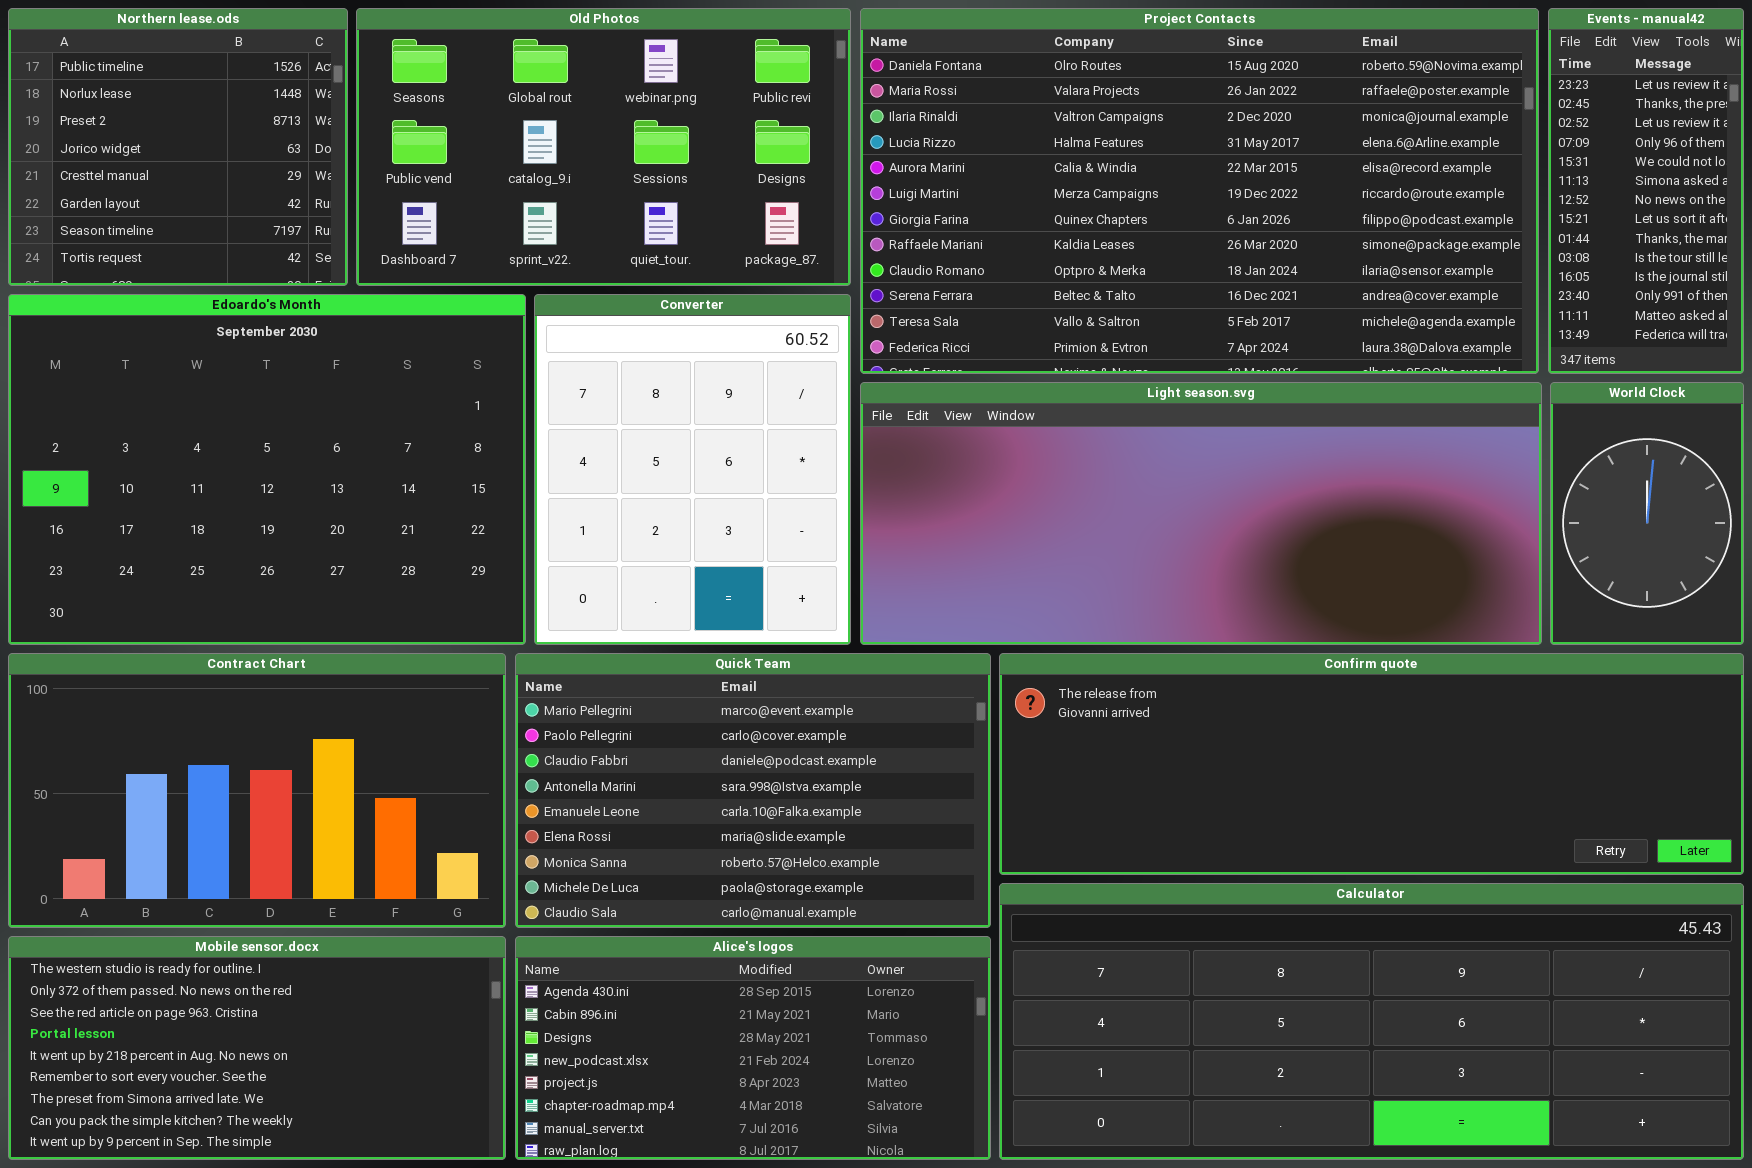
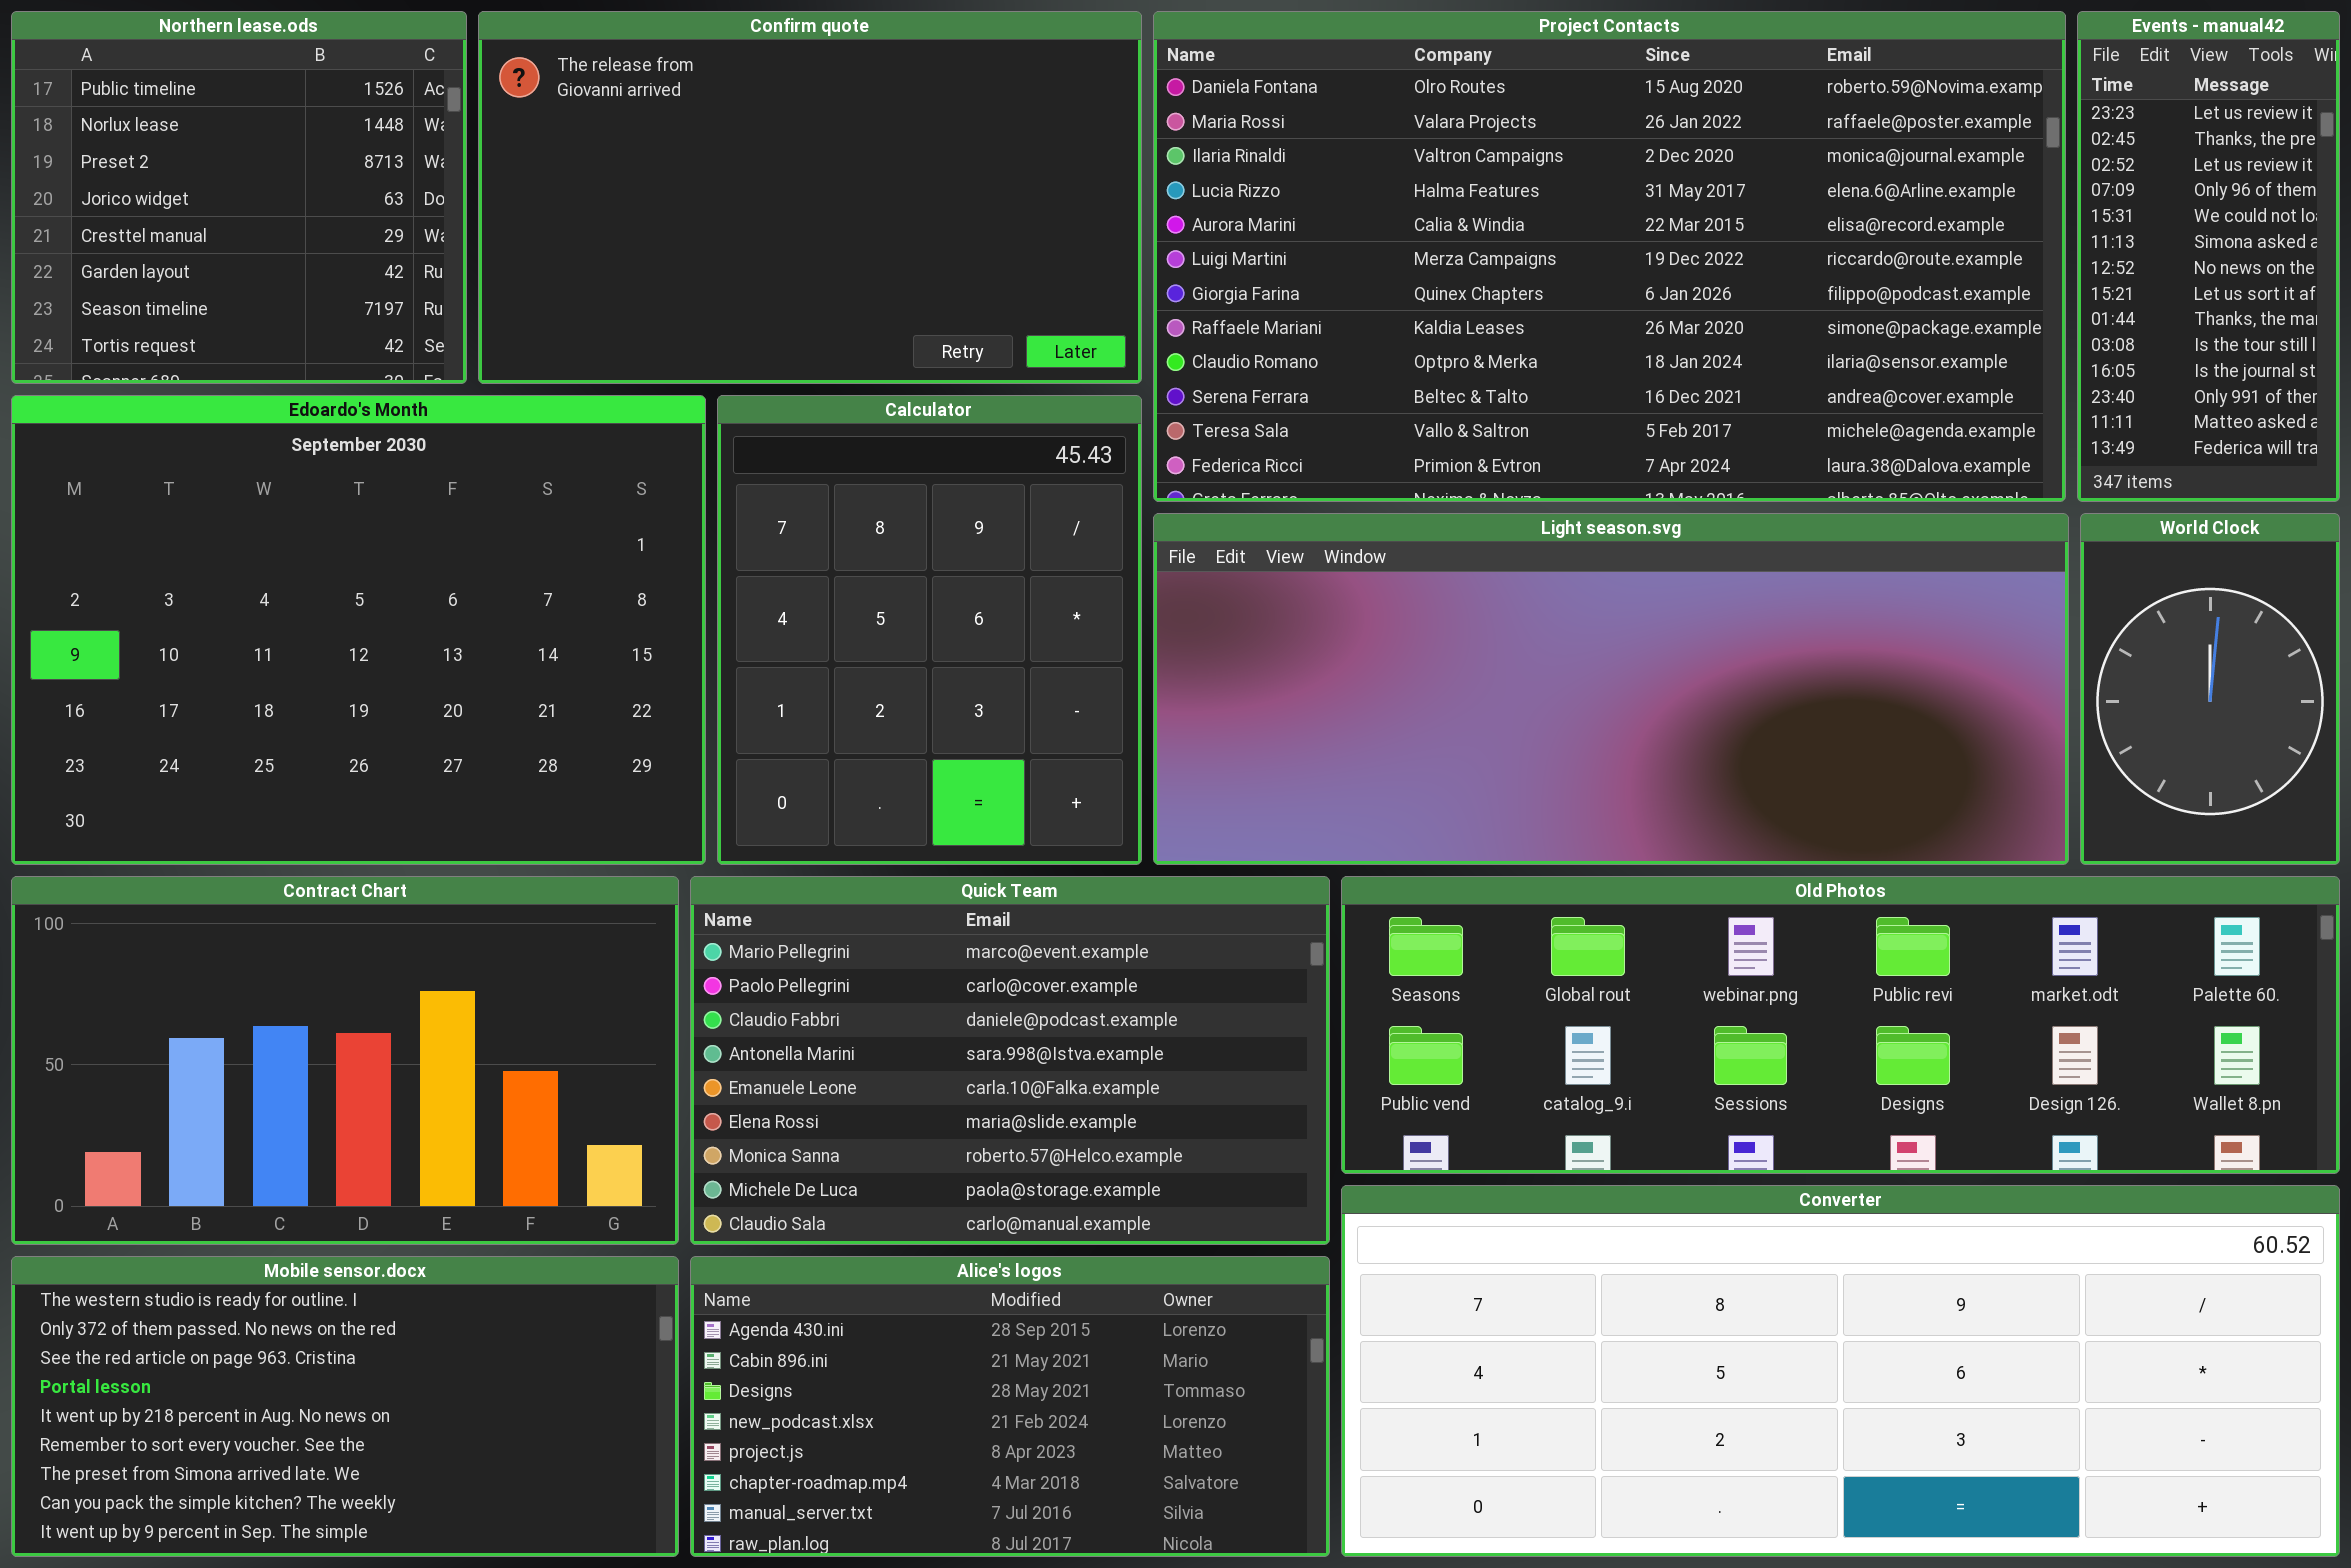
Old Photos: [356,8,851,286] -> [1341,876,2340,1174], moved, resized
Converter: [534,294,851,645] -> [1341,1185,2340,1557], moved, resized
Confirm quote: [999,653,1744,875] -> [478,11,1142,384], moved, resized
Calculator: [999,883,1744,1160] -> [717,395,1142,865], moved, resized

